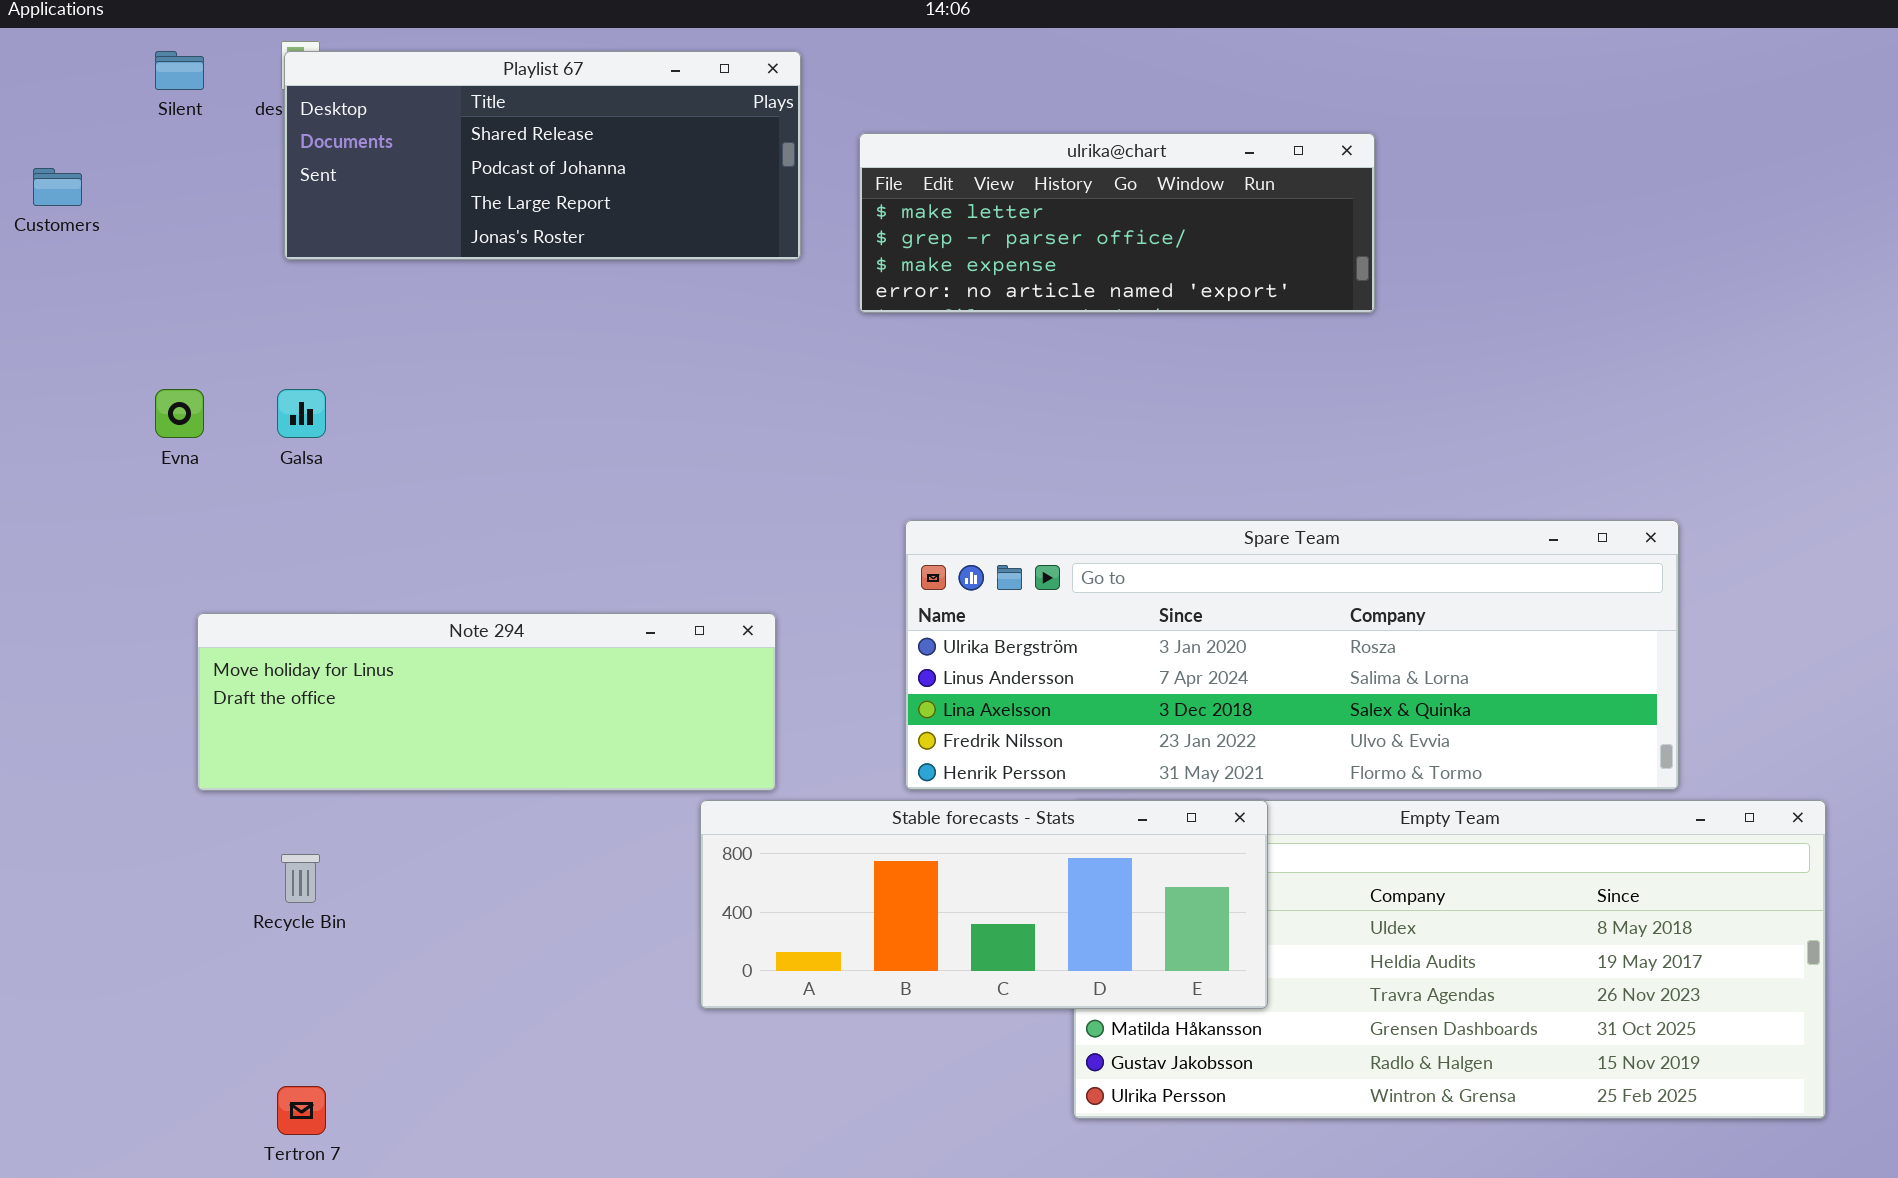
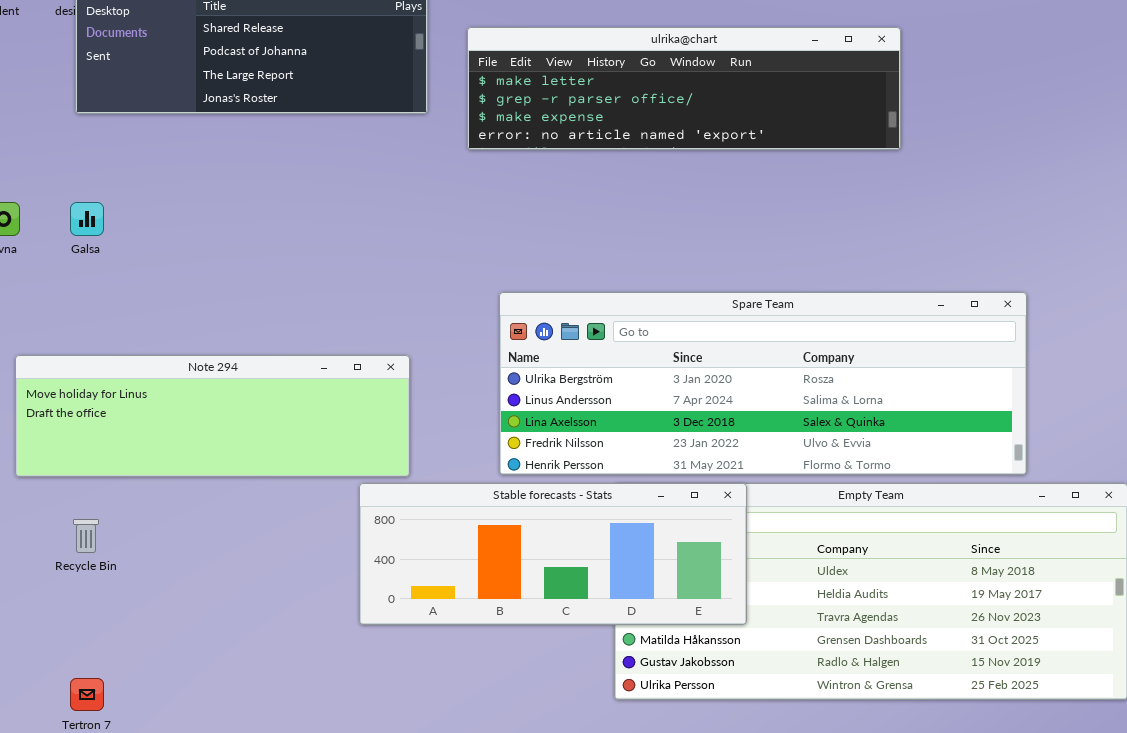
ulrika@chart: [859,133,1375,313] -> [467,27,901,150], resized

